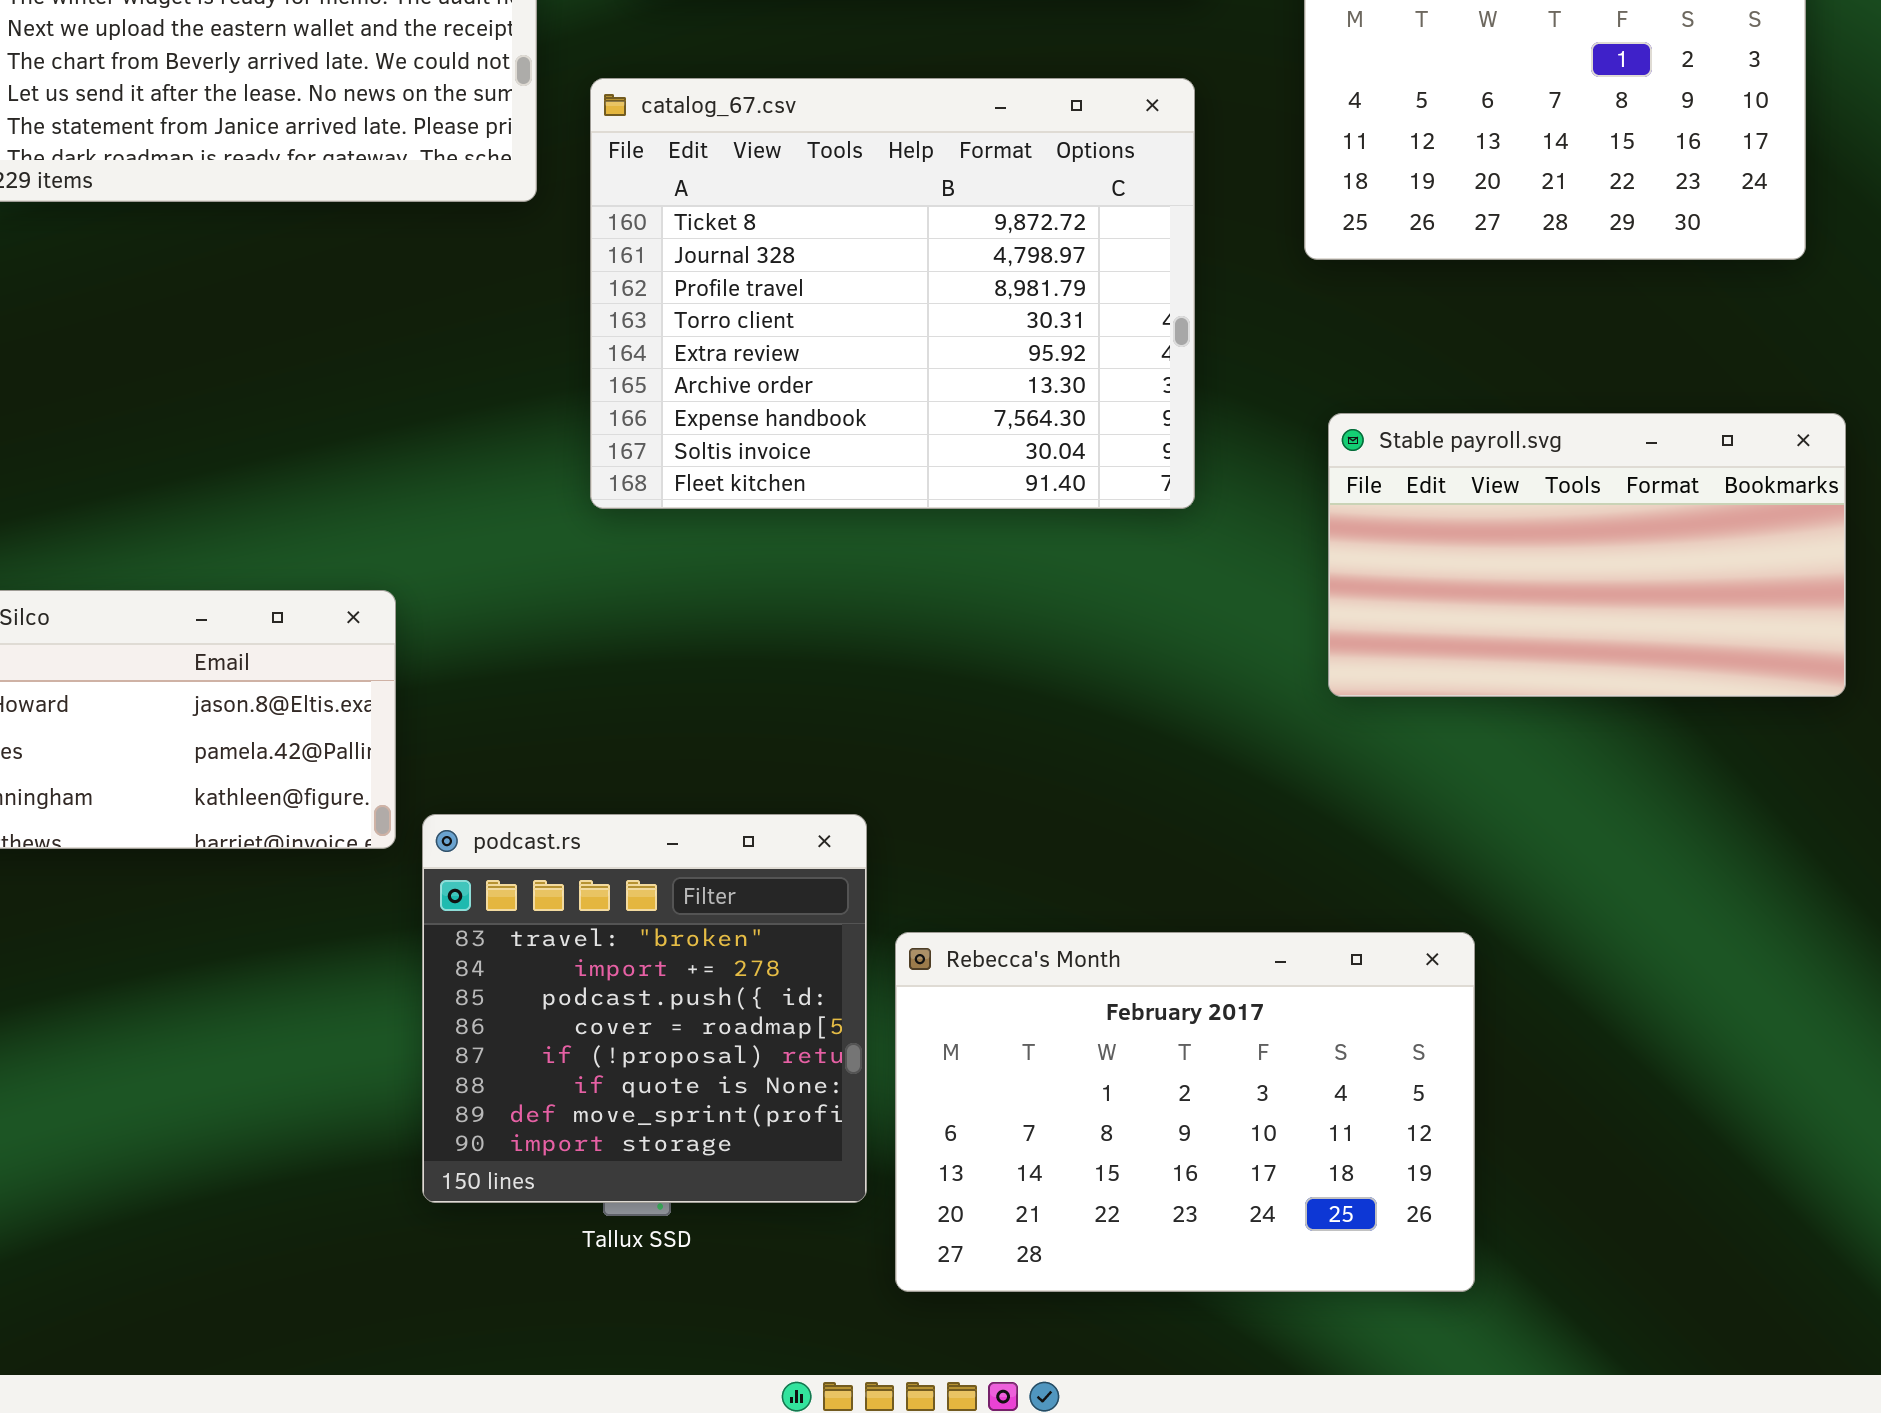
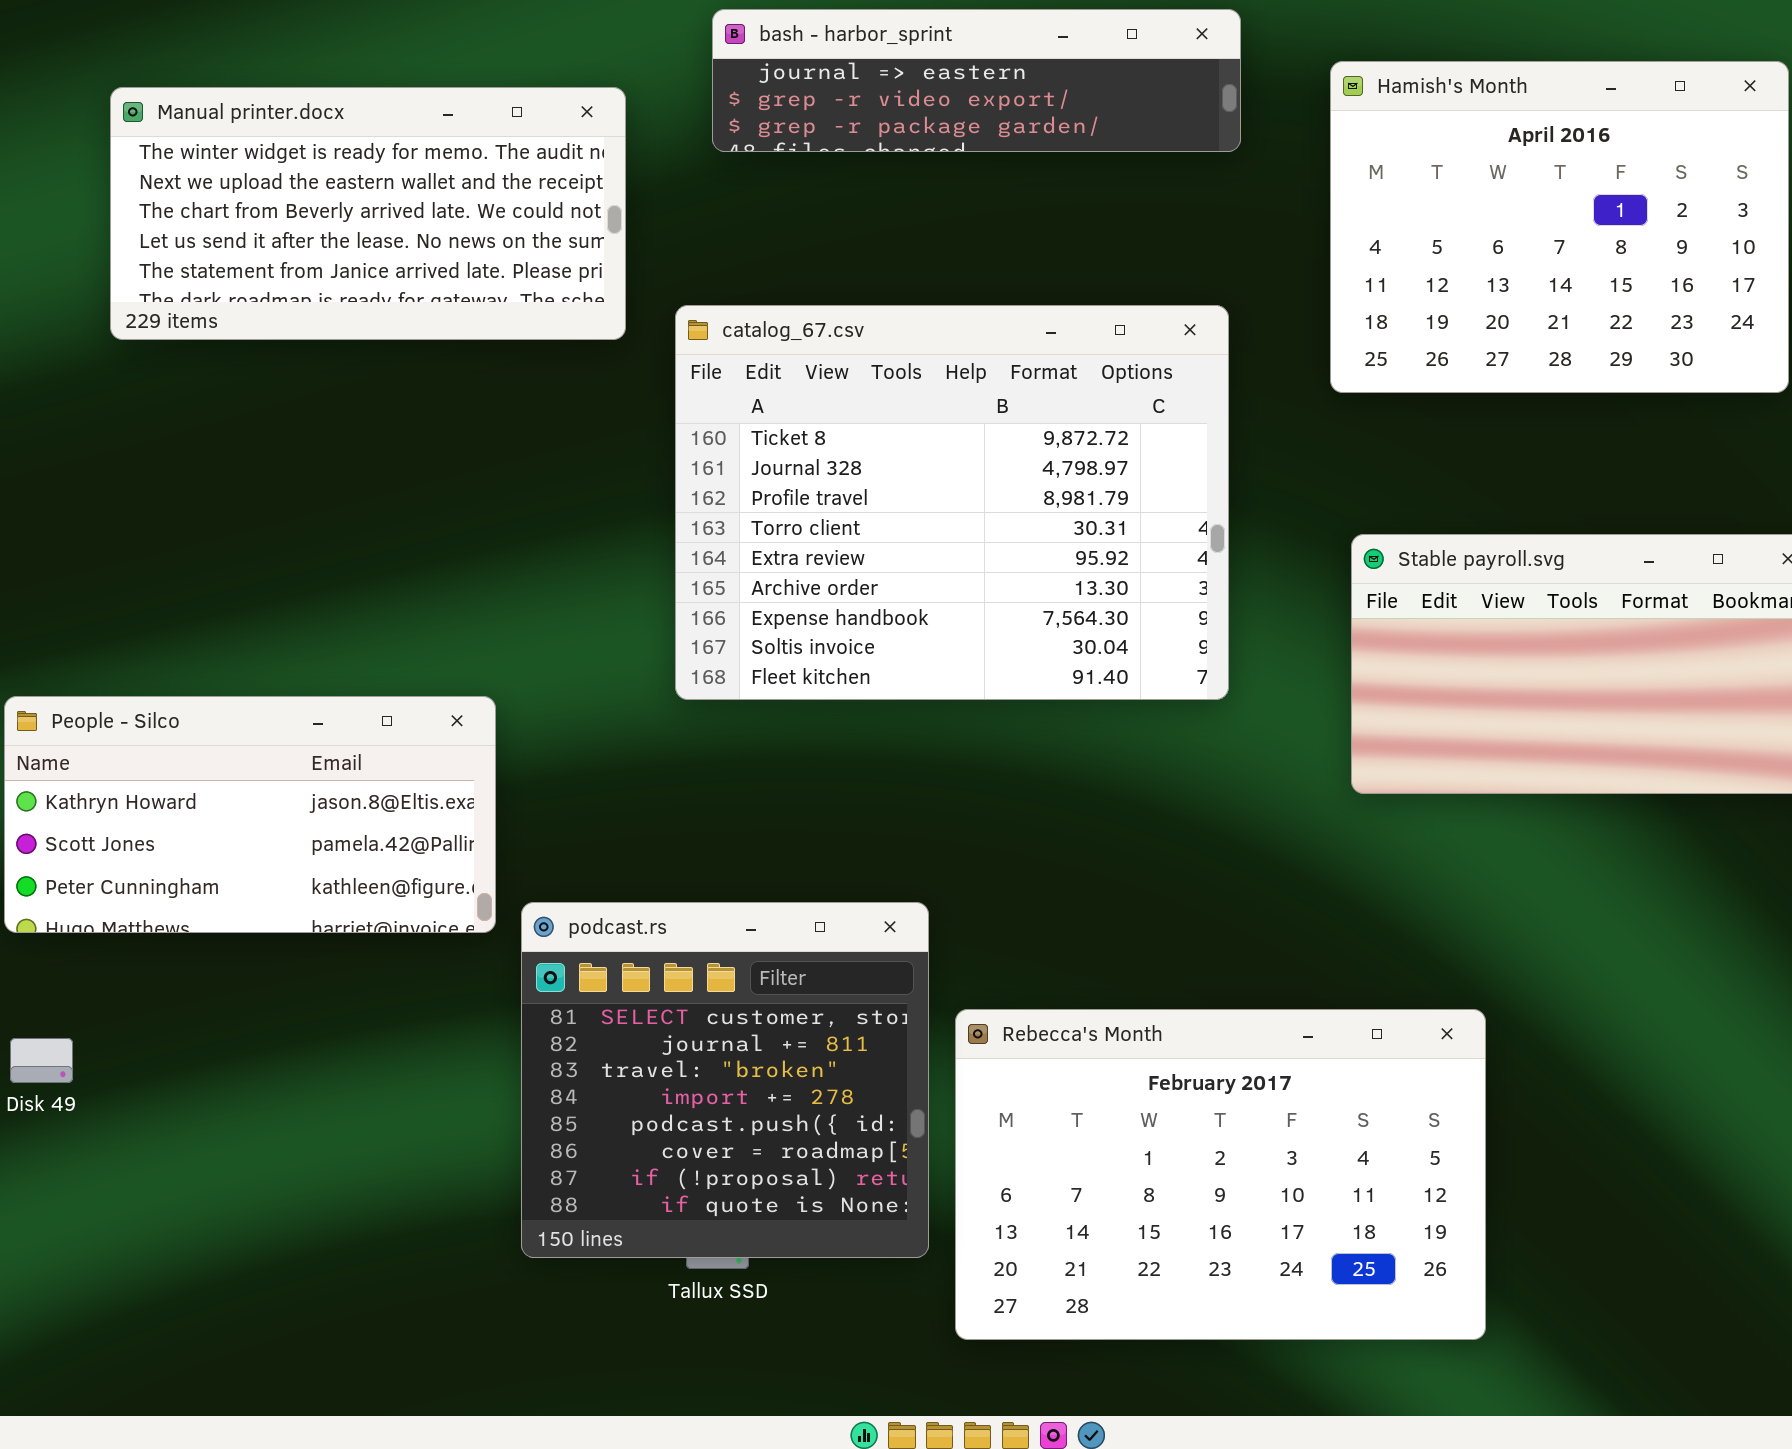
catalog_67.csv: [590,78,1195,509] -> [675,305,1229,700], moved
podcast.rs: [422,814,867,1203] -> [521,902,929,1258], scrolled up 2 rows

